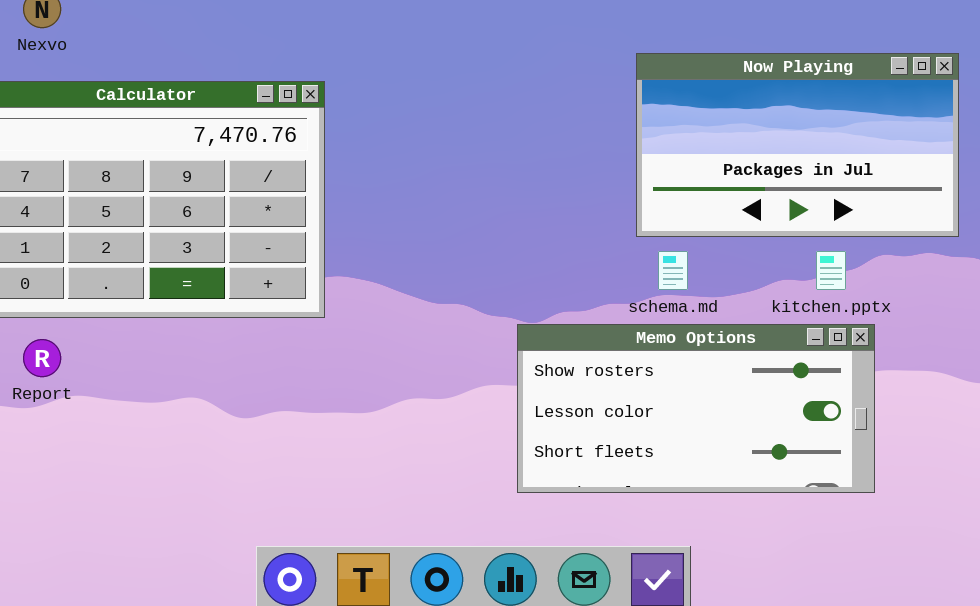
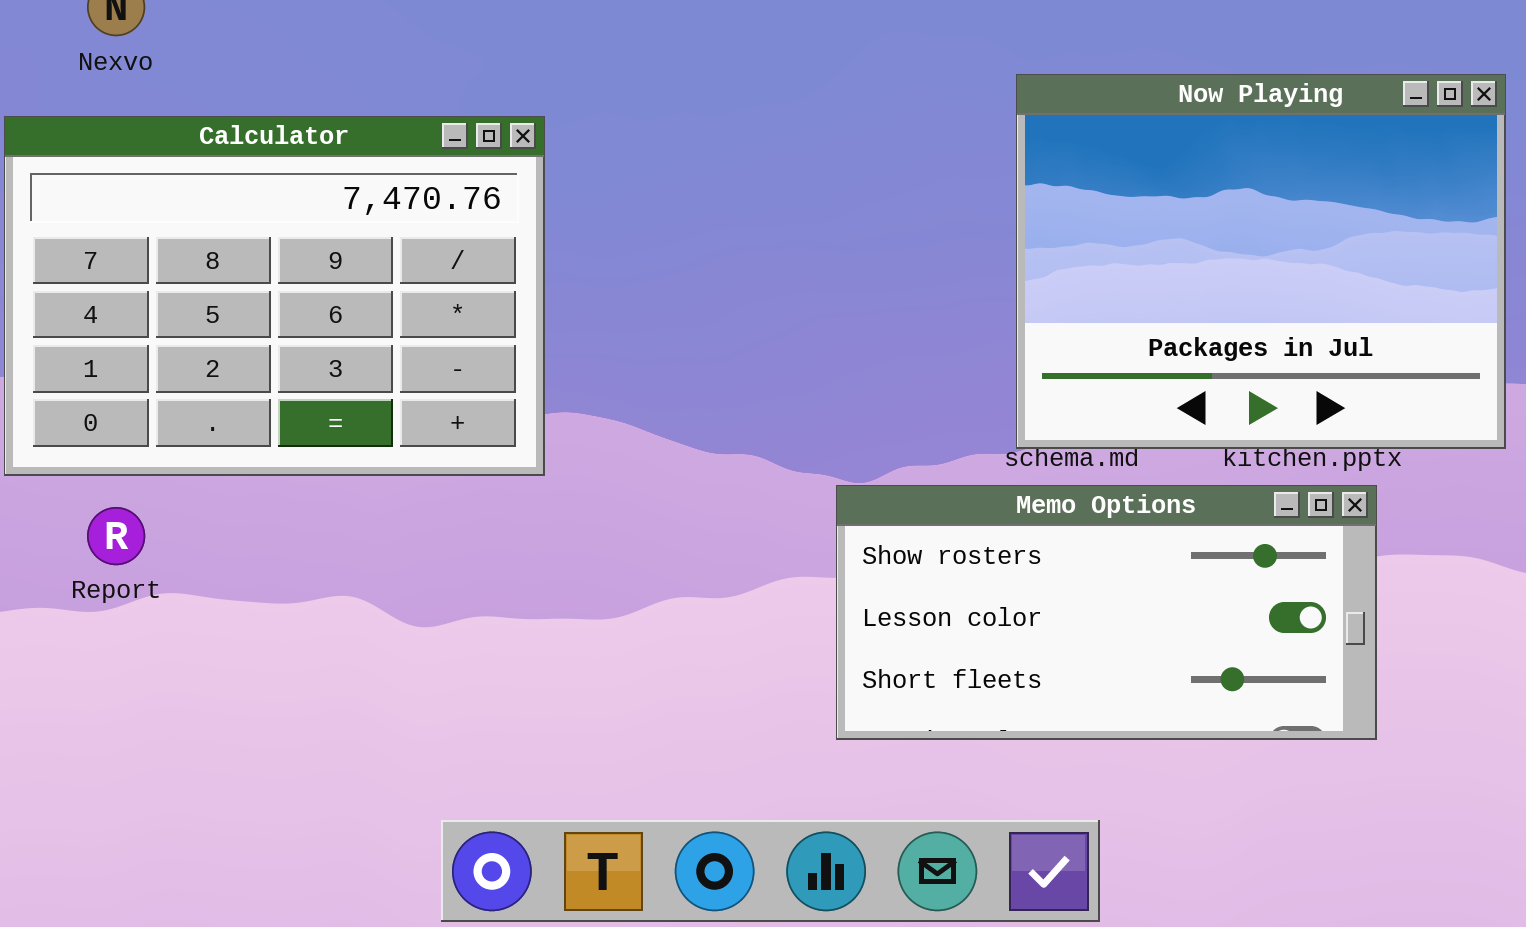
Now Playing: [636,53,959,237] -> [1016,74,1506,449], resized

